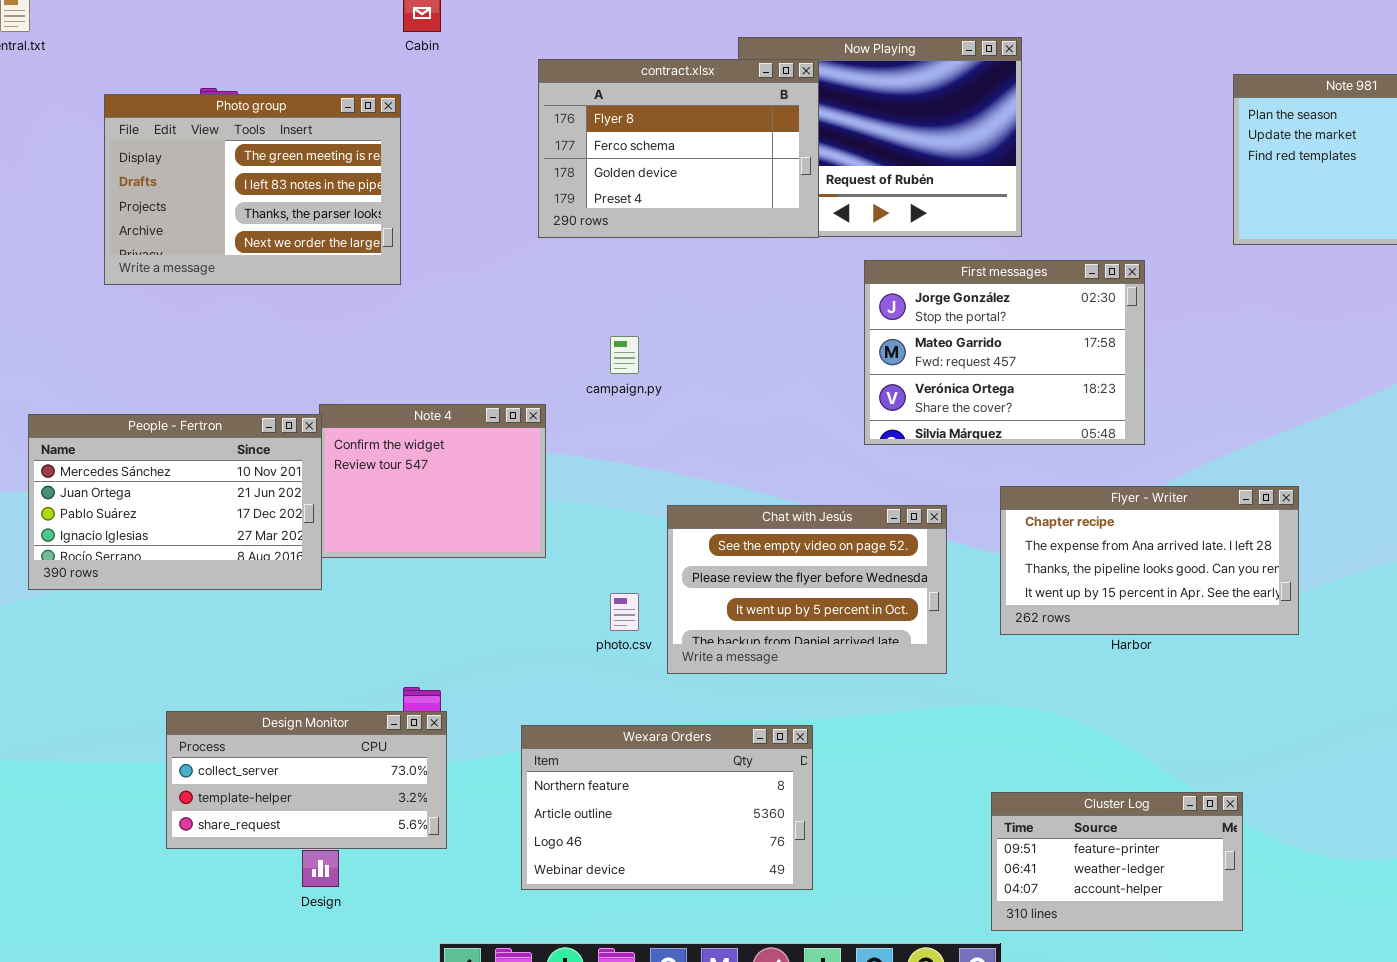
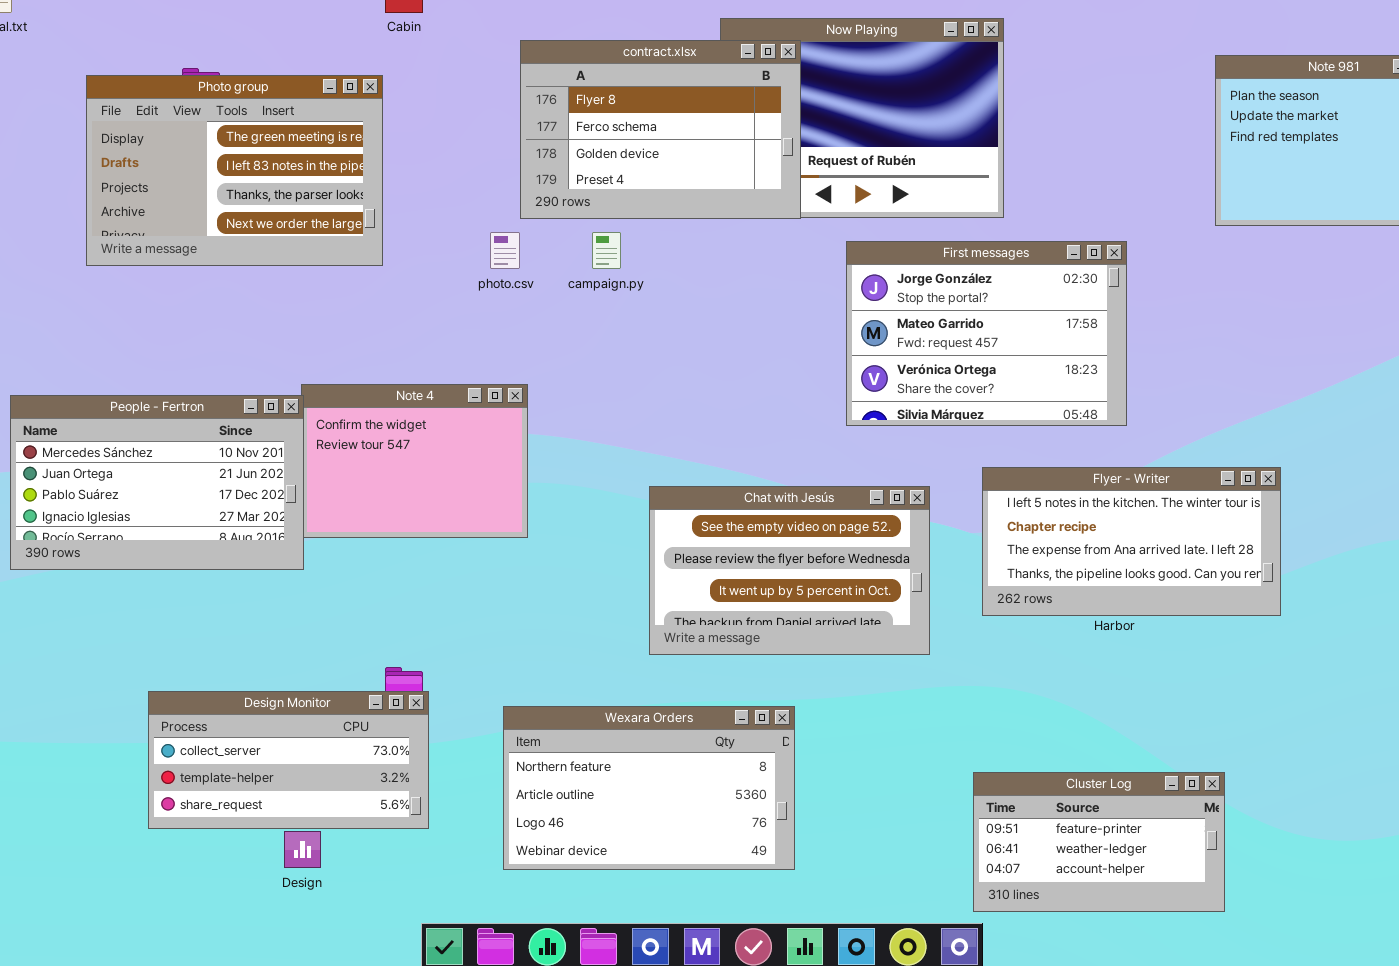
campaign.py: [610,336,639,374] -> [592,232,621,269], moved
Flyer - Writer: [1000,486,1299,635] -> [982,467,1281,616], scrolled up 1 row
photo.csv: [610,593,639,631] -> [490,232,520,269], moved

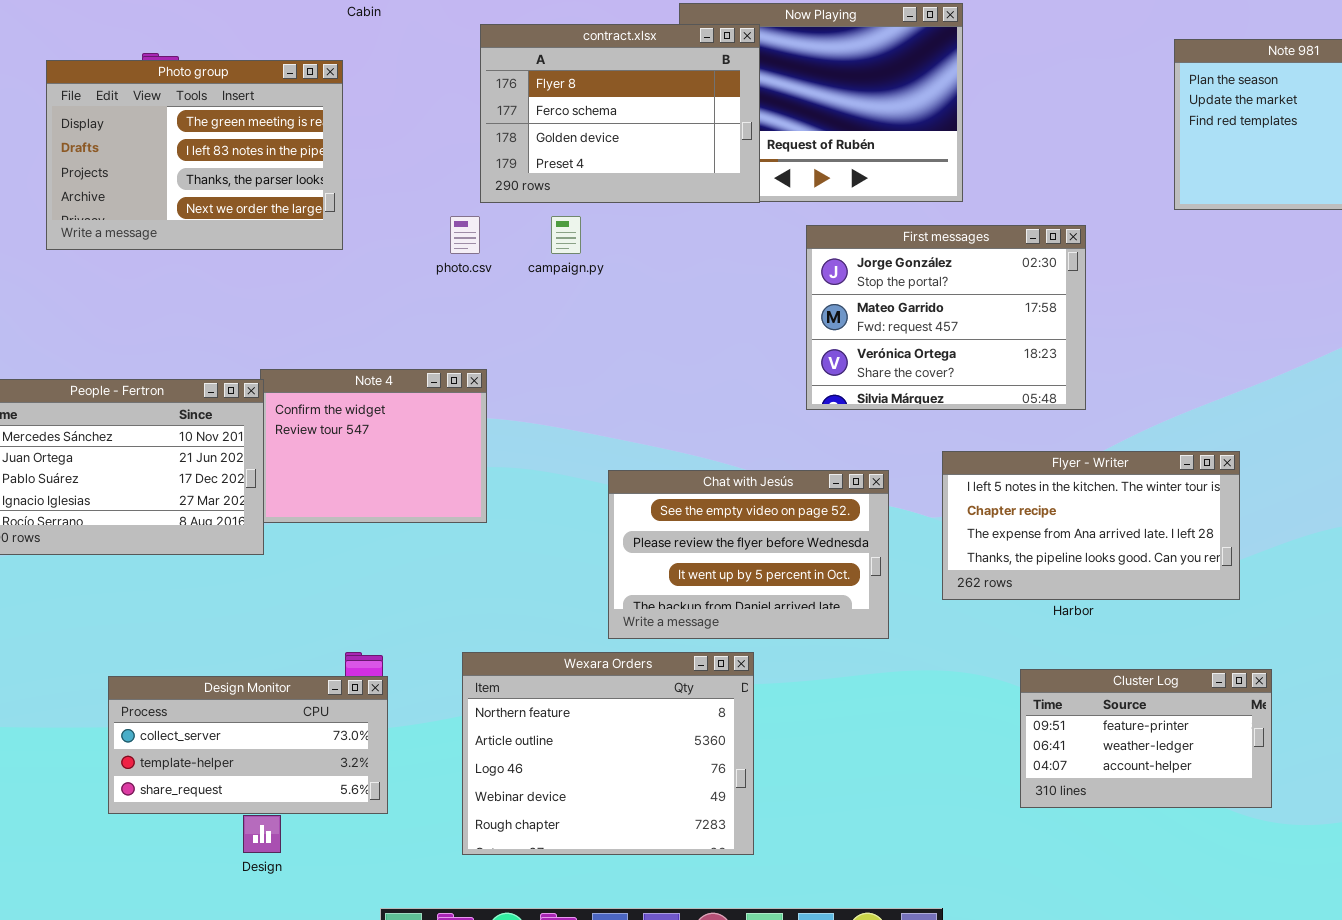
Wexara Orders: [503,706,795,870] -> [462,652,754,855], resized
Cluster Log: [973,772,1225,912] -> [1020,669,1272,808], moved

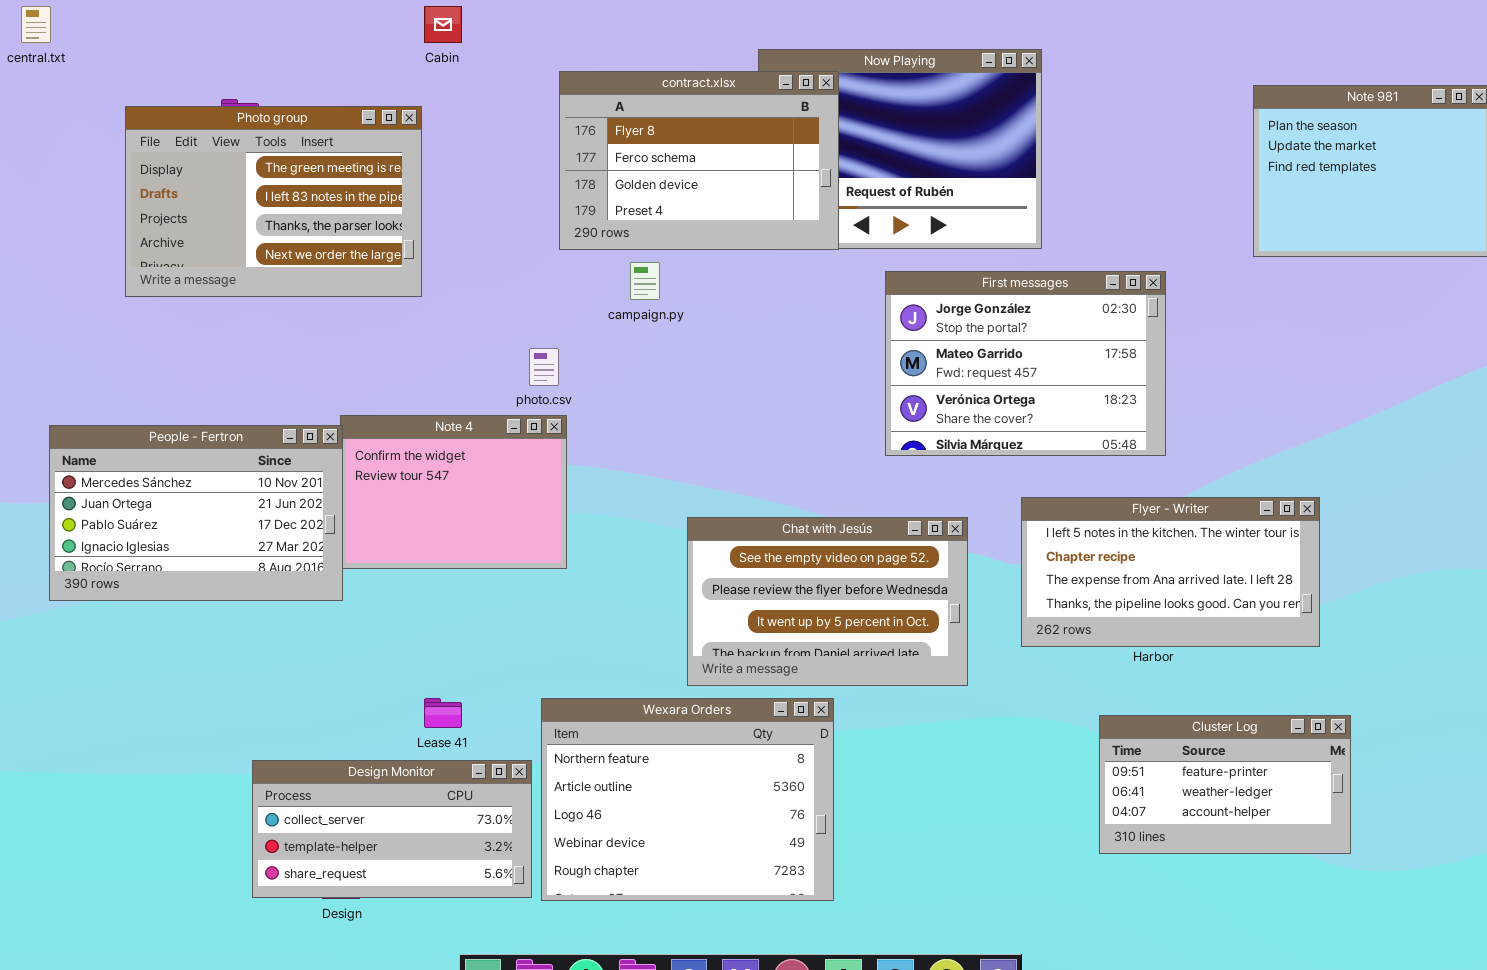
photo.csv: [450,216,480,254] -> [529,348,559,386], moved
Design Monitor: [108,676,388,814] -> [252,760,532,898], moved

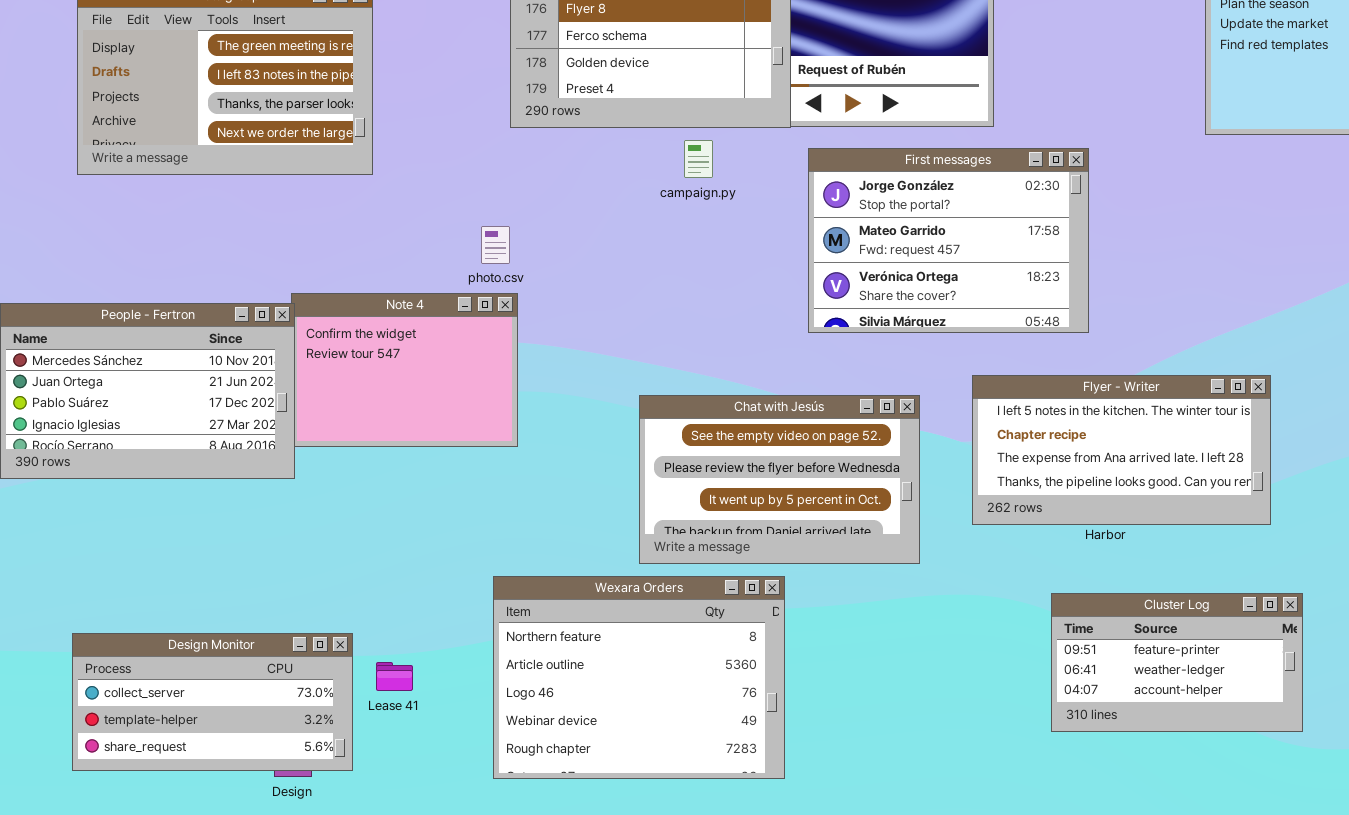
campaign.py: [630,262,660,300] -> [684,140,713,178], moved
First messages: [885,271,1166,456] -> [808,148,1089,333], moved
Lease 41: [424,698,462,728] -> [376,662,413,691], moved
Design Monitor: [252,760,532,898] -> [72,633,353,771], moved

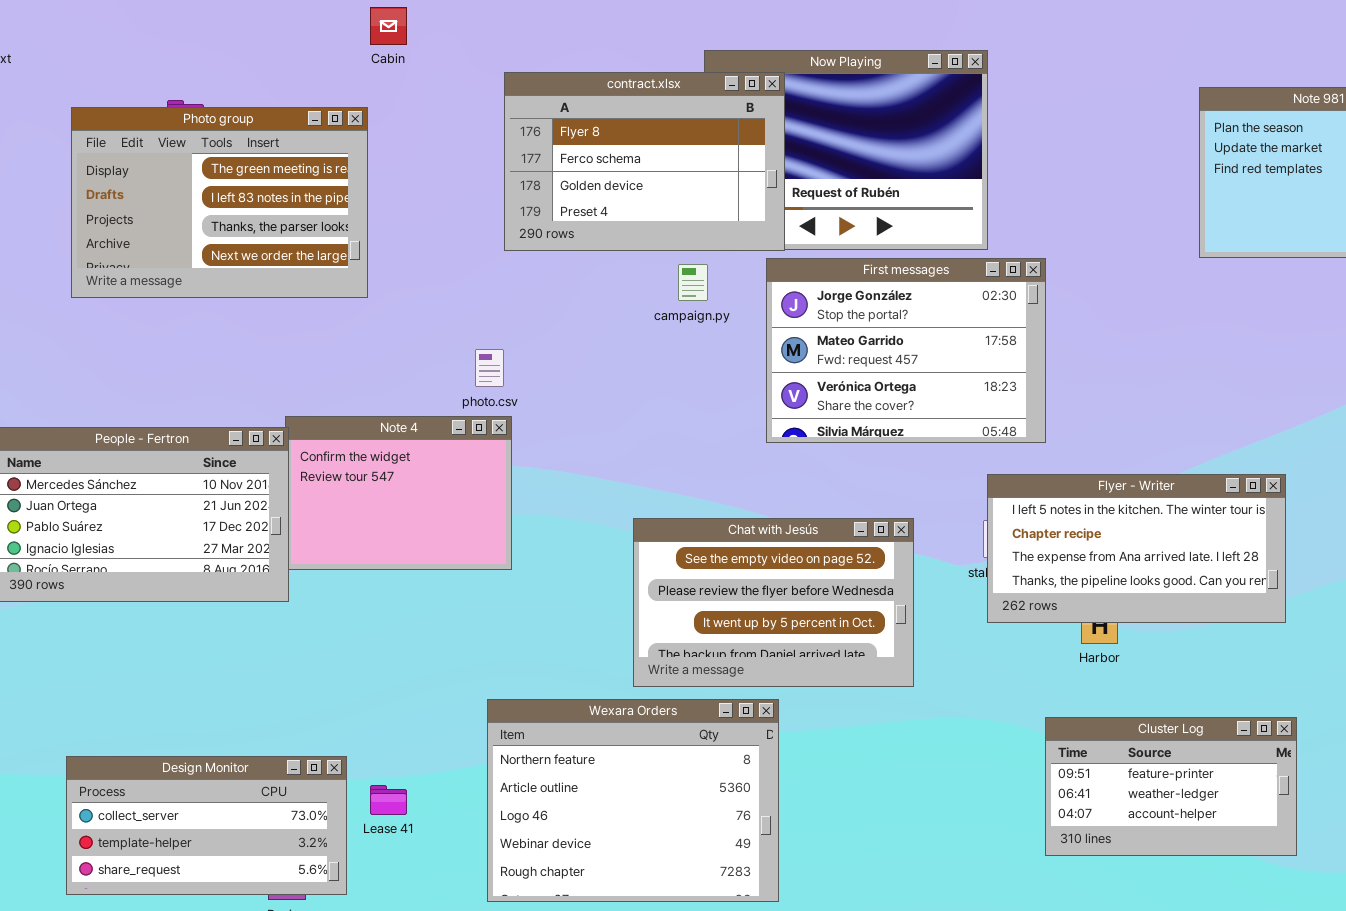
First messages: [808,148,1089,333] -> [766,258,1046,443], moved
Flyer - Writer: [972,375,1271,525] -> [987,474,1286,623], moved

